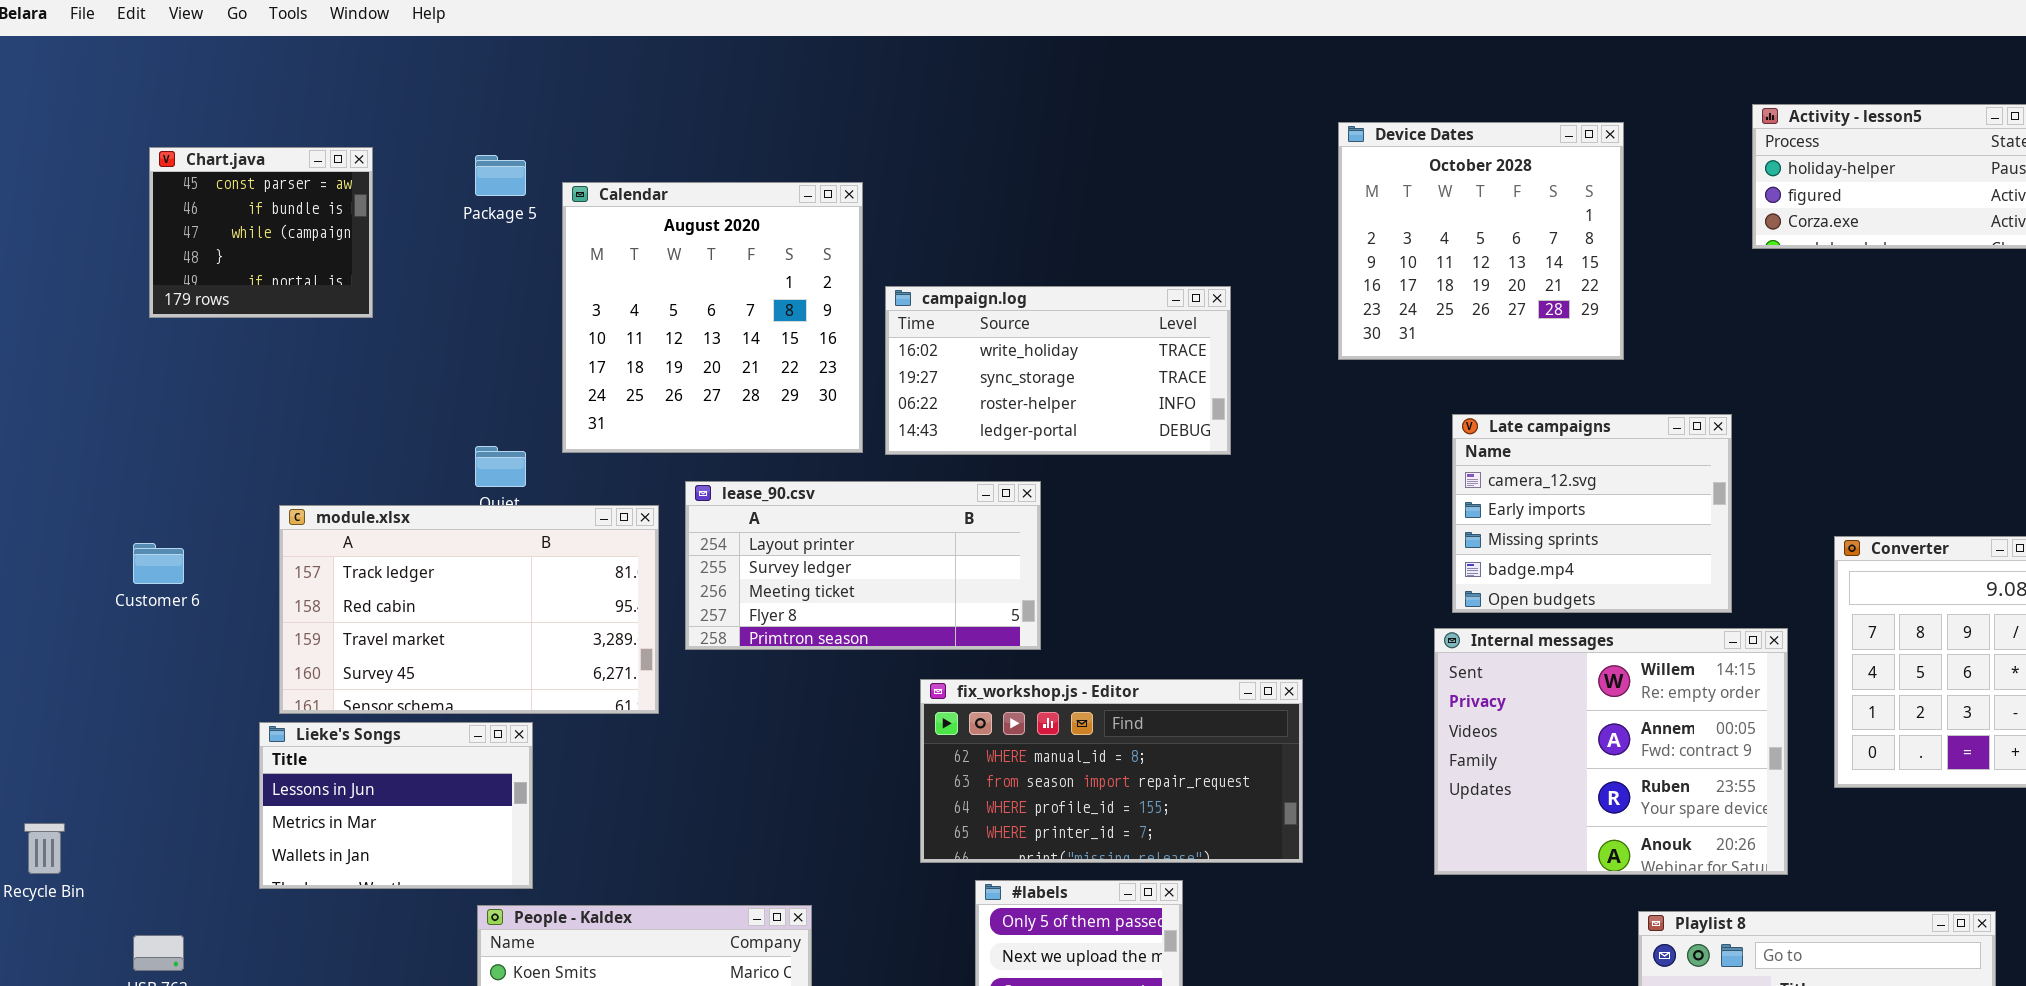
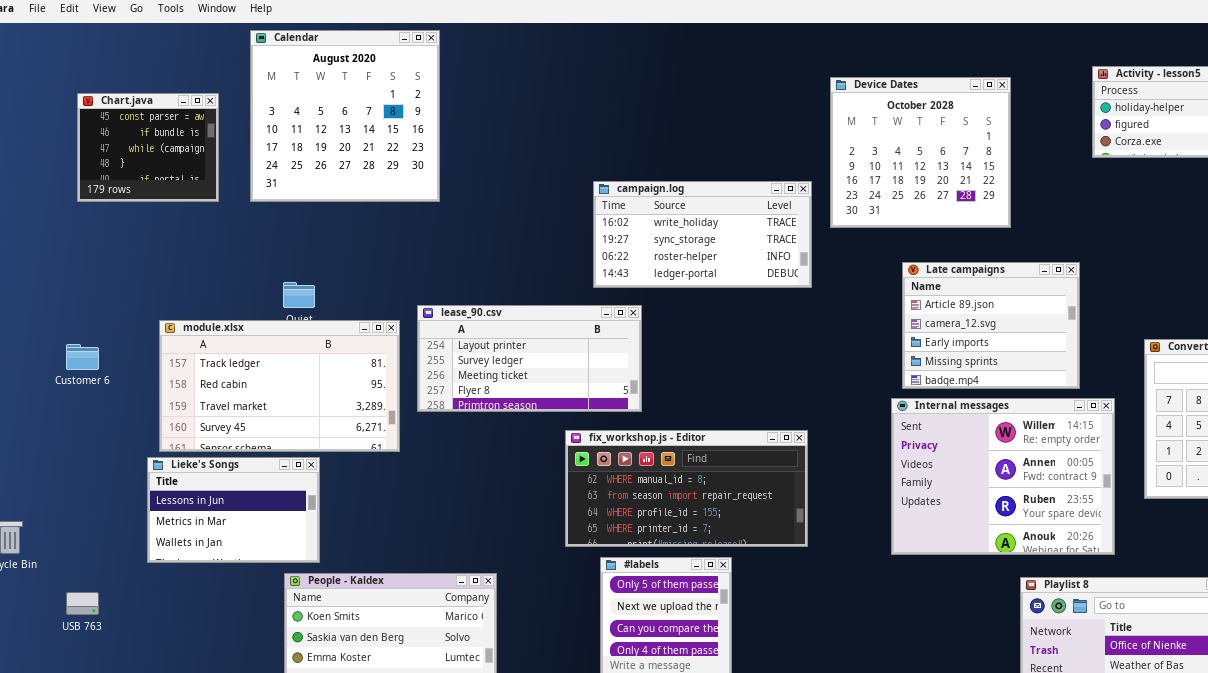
Calendar: [562,182,863,453] -> [250,30,440,202], moved
campaign.log: [885,286,1231,455] -> [593,181,812,288], moved
Late campaigns: [1452,414,1732,613] -> [902,262,1080,389], scrolled up 1 row

